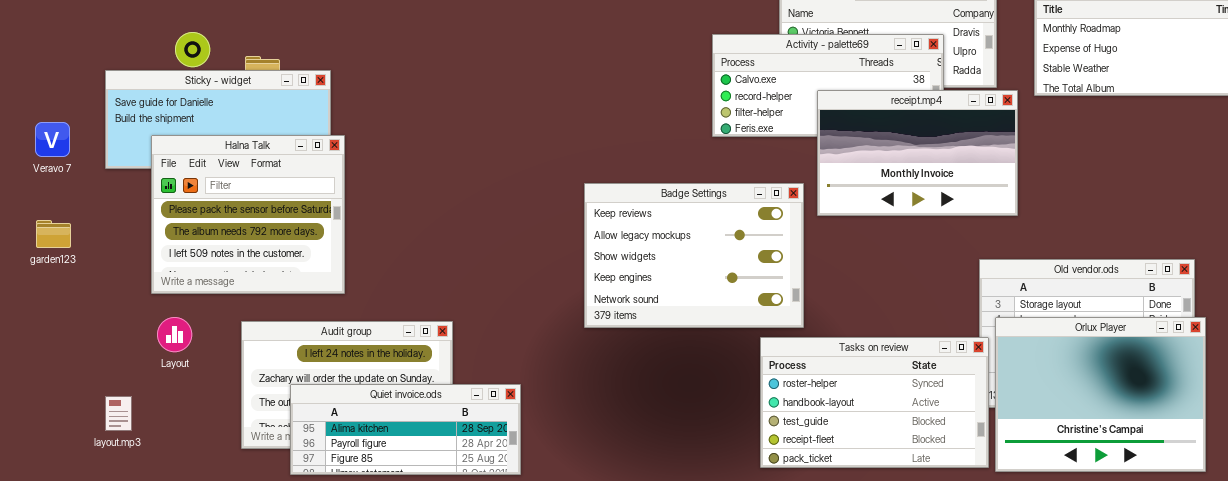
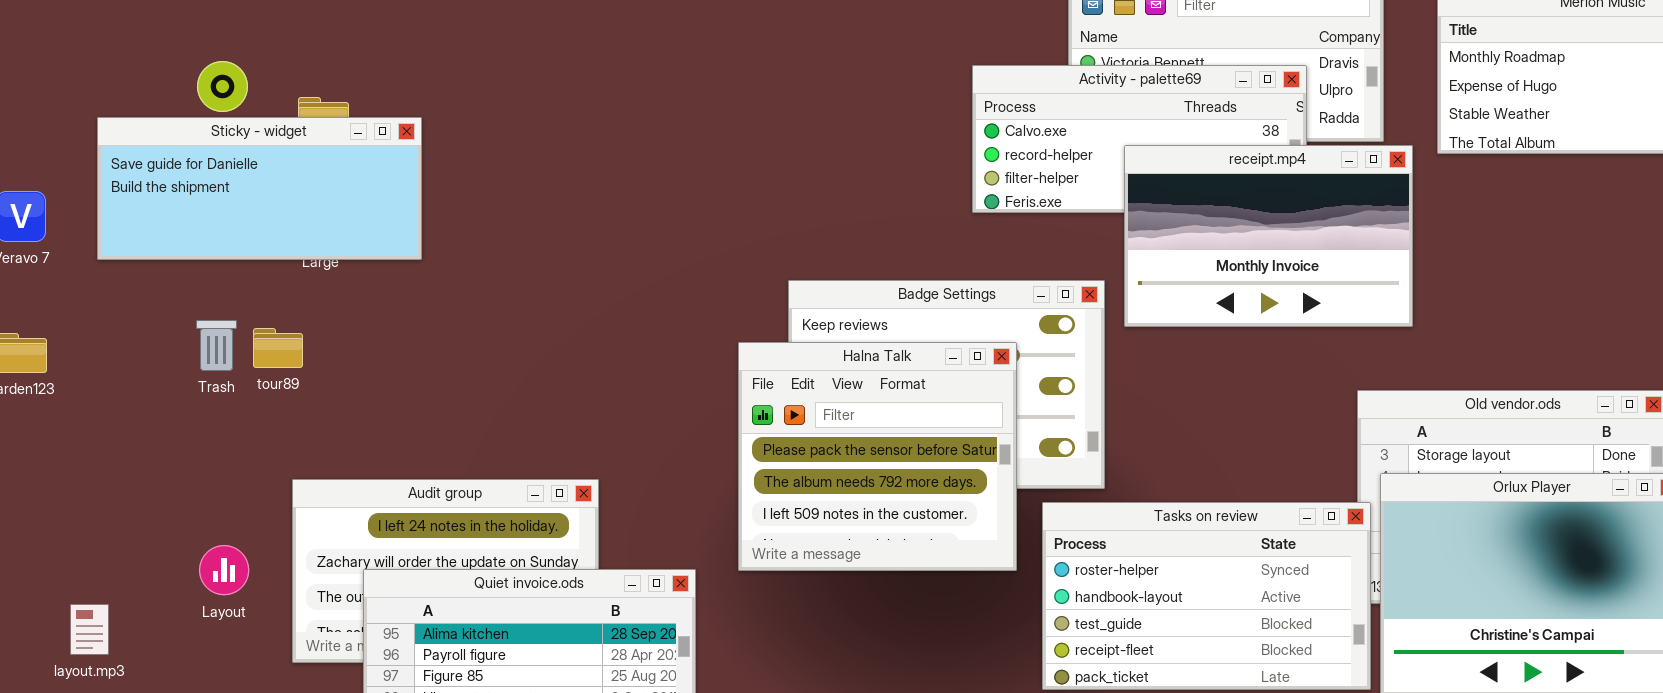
Halna Talk: [151,135,345,294] -> [738,342,1017,571], moved
Layout: [157,317,192,352] -> [199,545,249,595], moved
layout.mp3: [105,396,132,431] -> [70,604,109,655], moved

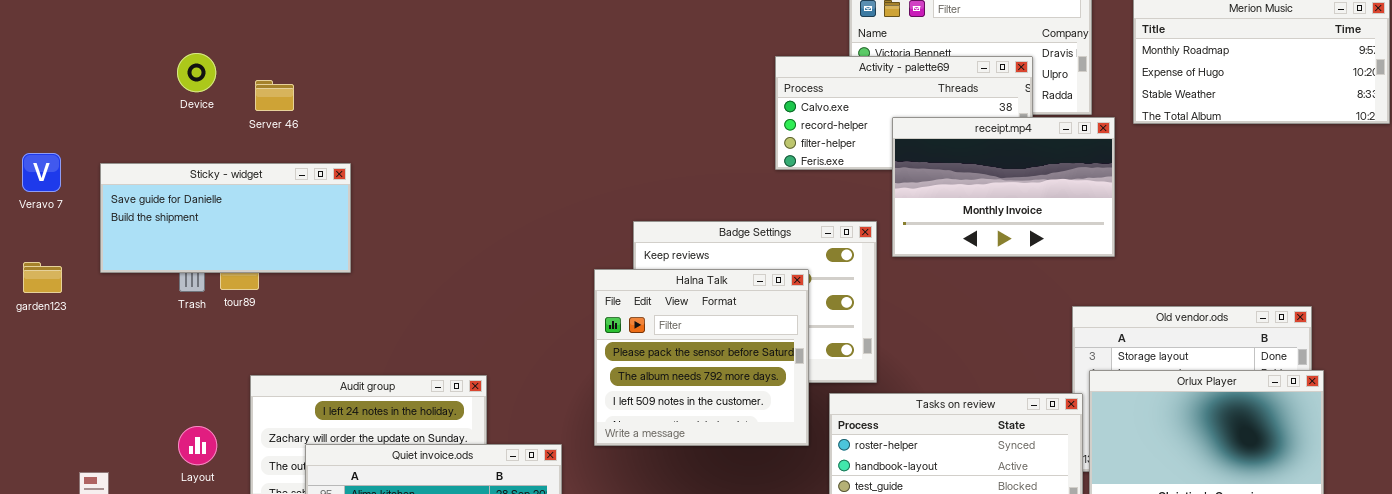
Sticky - widget: [97,117,422,260] -> [100,163,351,273], moved

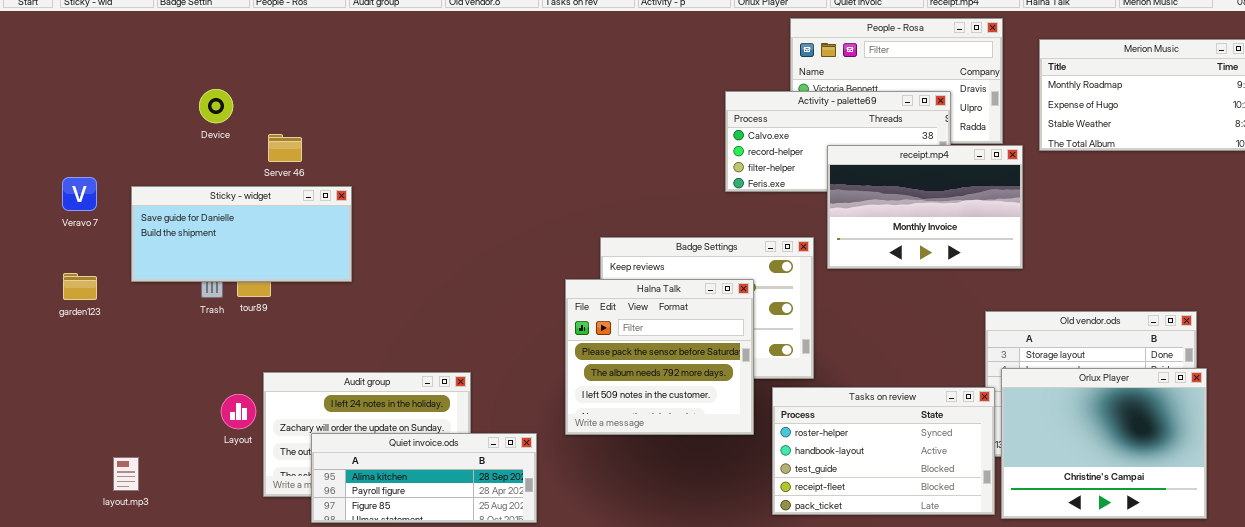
Server 46: [255,80,294,111] -> [268,134,302,162], moved
Layout: [178,426,217,465] -> [221,394,256,429], moved

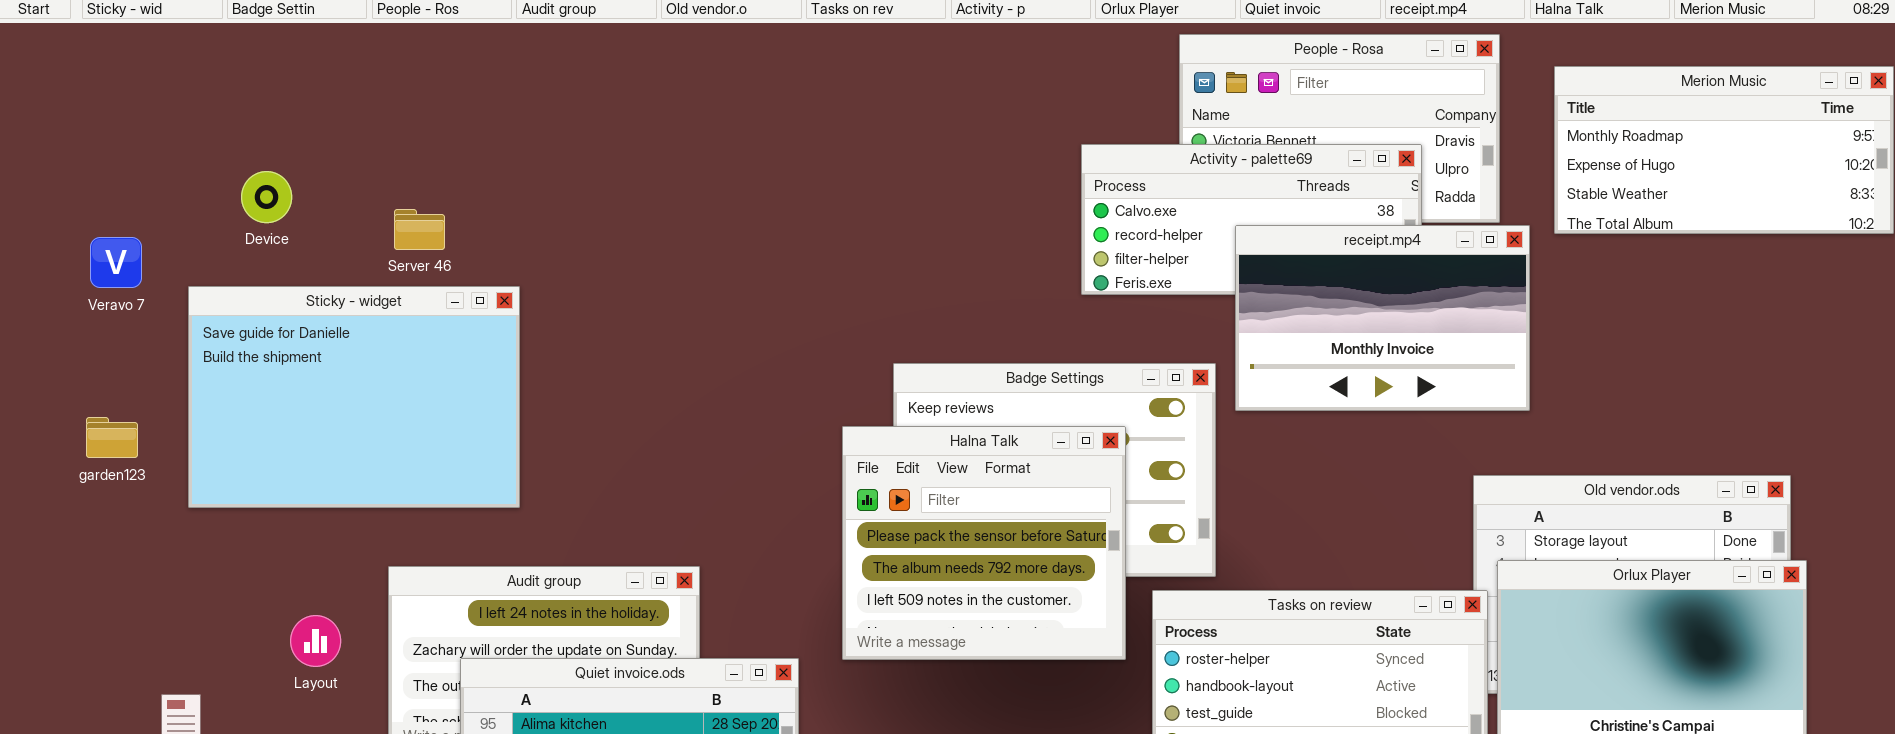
Device: [199,89,233,123] -> [241,171,292,223], moved
Veravo 7: [62,177,97,211] -> [90,237,142,288], moved
Sticky - widget: [131,186,352,282] -> [188,286,520,508], resized
Layout: [221,394,256,429] -> [290,615,341,667], moved

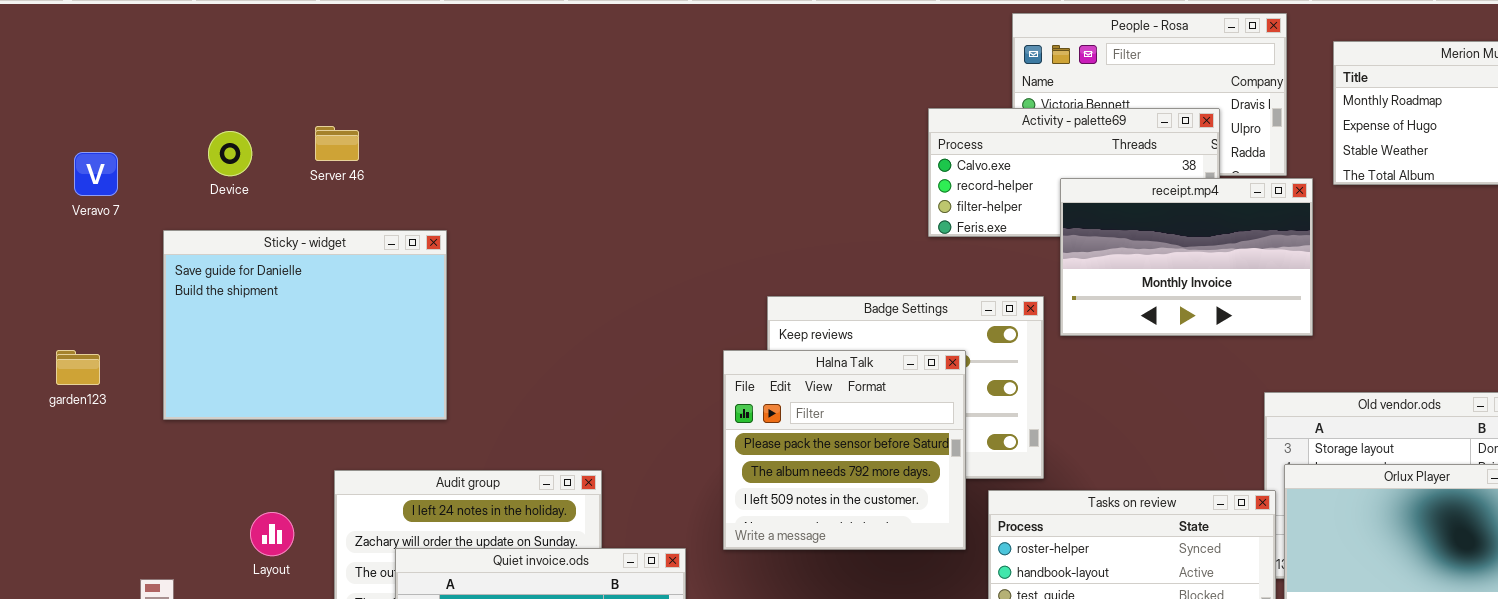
Server 46: [394,209,445,250] -> [315,126,359,161], moved
Veravo 7: [90,237,142,288] -> [74,152,118,196], moved
garden123: [86,417,138,458] -> [56,350,100,385], moved

